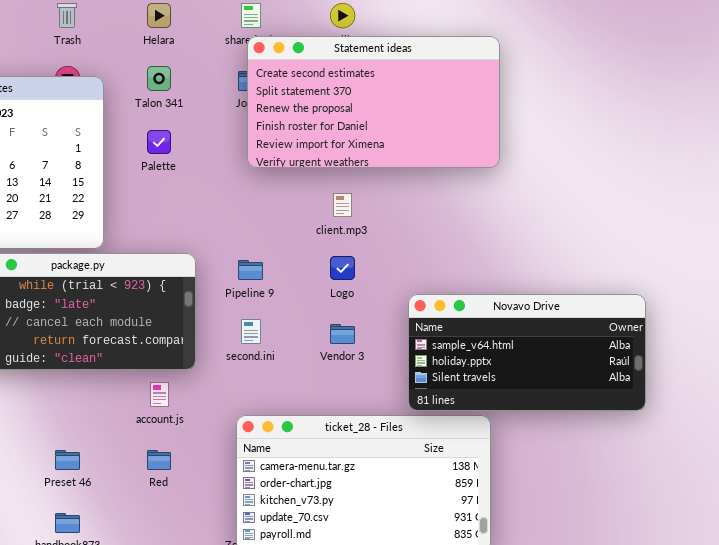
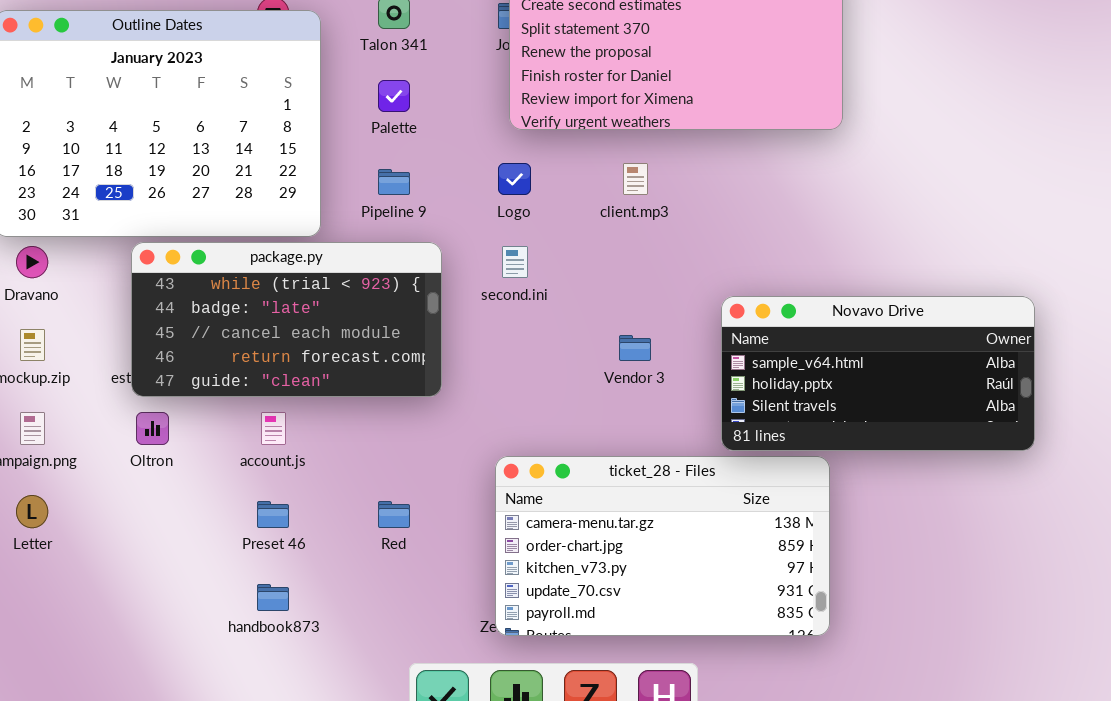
Logo: [330,256,355,280] -> [498,163,531,195], moved
Pipeline 9: [238,260,263,280] -> [378,169,410,195], moved
second.ini: [241,319,261,344] -> [502,246,528,278], moved
account.js: [150,382,169,407] -> [261,412,286,445], moved

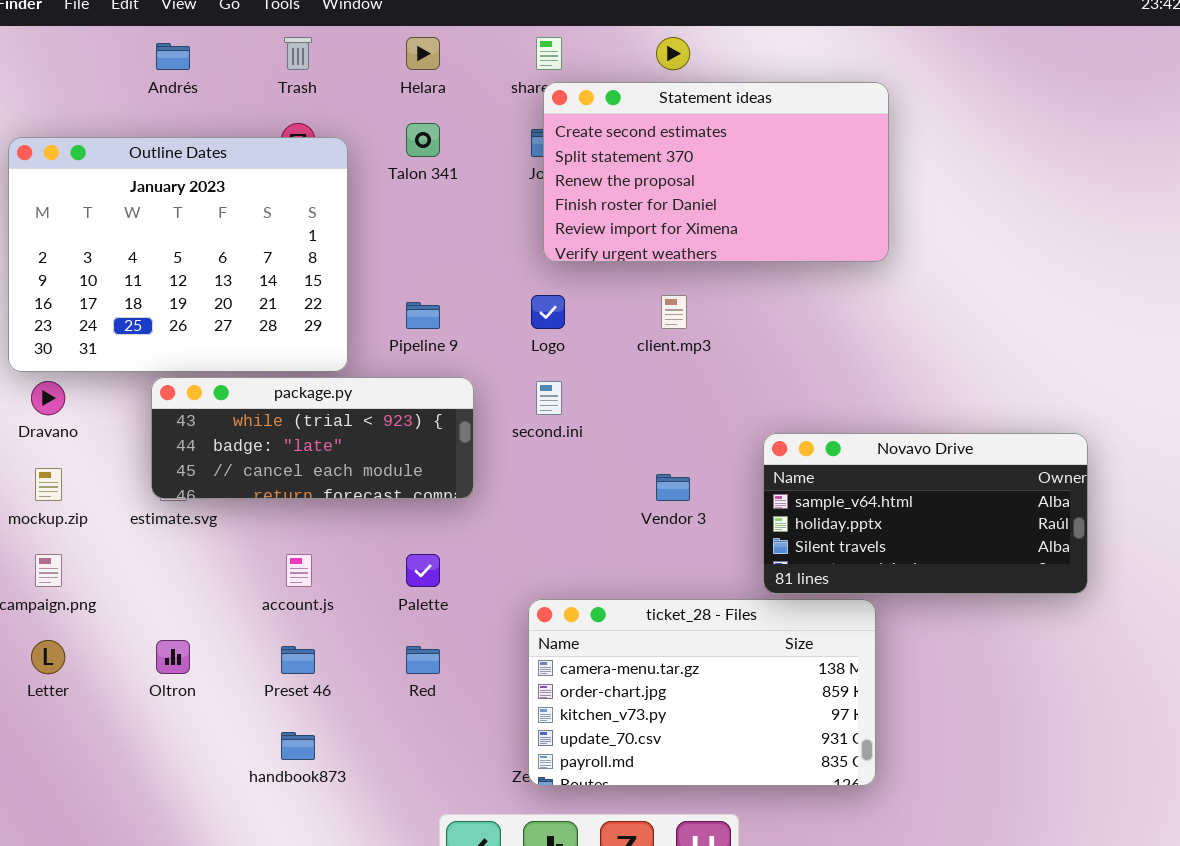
Palette: [378,80,410,112] -> [406,554,440,587], moved
package.py: [131,242,442,397] -> [151,377,474,499], resized
Oltron: [136,412,169,445] -> [156,640,190,674], moved

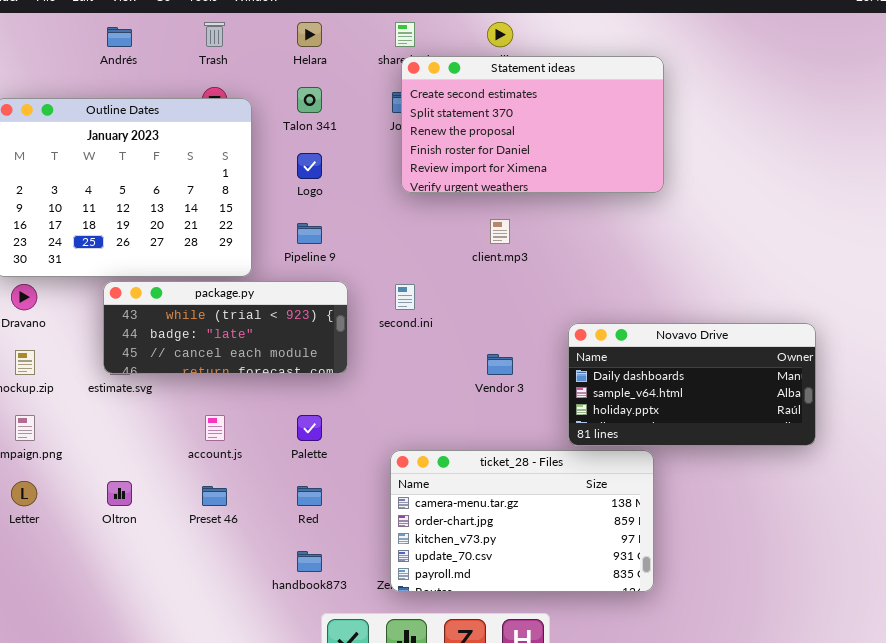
Logo: [531,295,565,329] -> [297,153,322,179], moved
Novavo Drive: [763,433,1088,594] -> [568,323,816,446], scrolled up 1 row
handbook873: [281,732,315,760] -> [297,551,322,572], moved

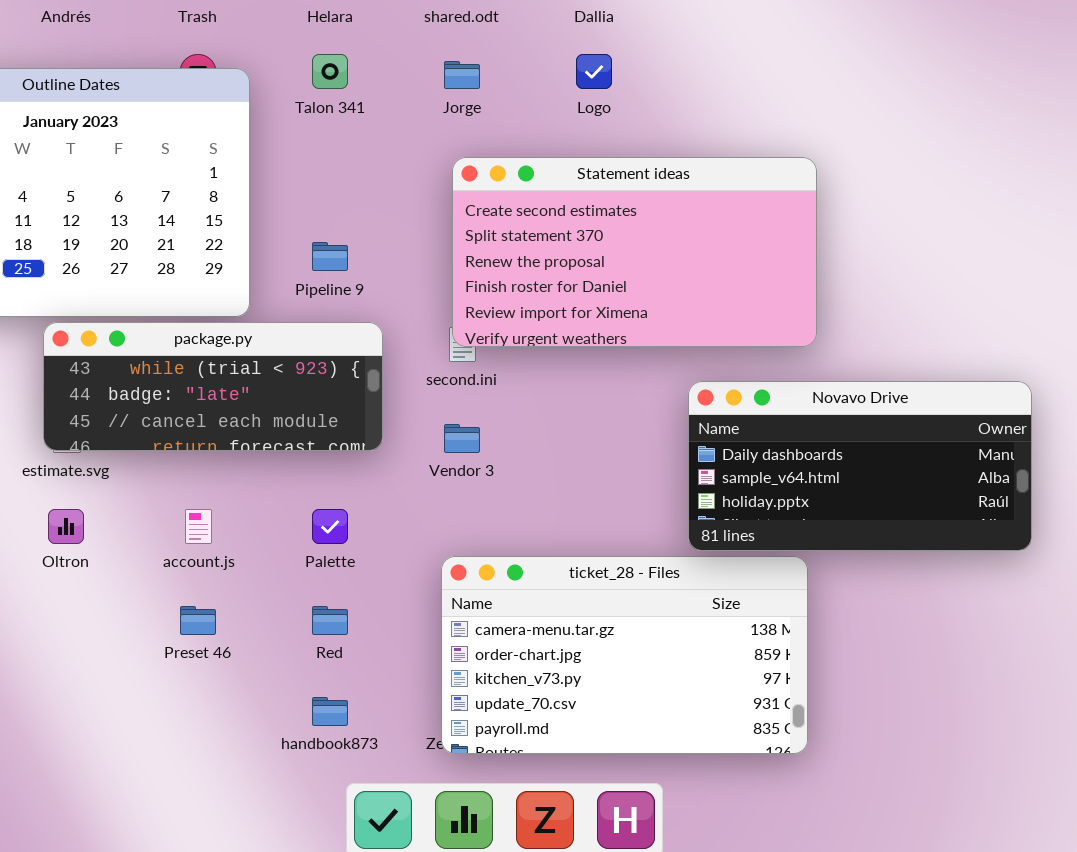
Statement ideas: [401,56,664,193] -> [452,157,817,347], moved
Logo: [297,153,322,179] -> [576,54,612,89], moved
Vendor 3: [487,354,513,375] -> [444,424,480,453], moved
Oltron: [107,481,132,506] -> [48,509,84,544], moved

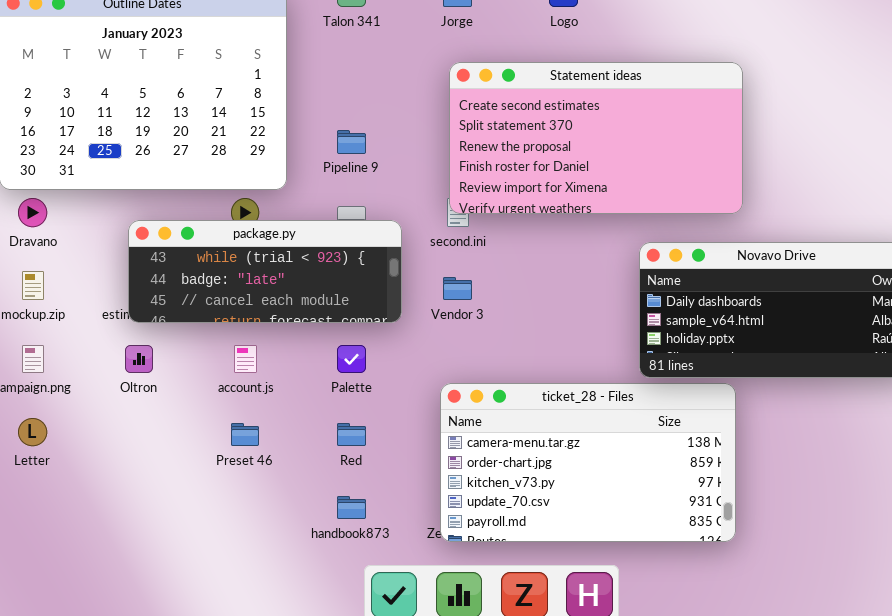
package.py: [43,322,383,451] -> [128,220,402,323], moved

